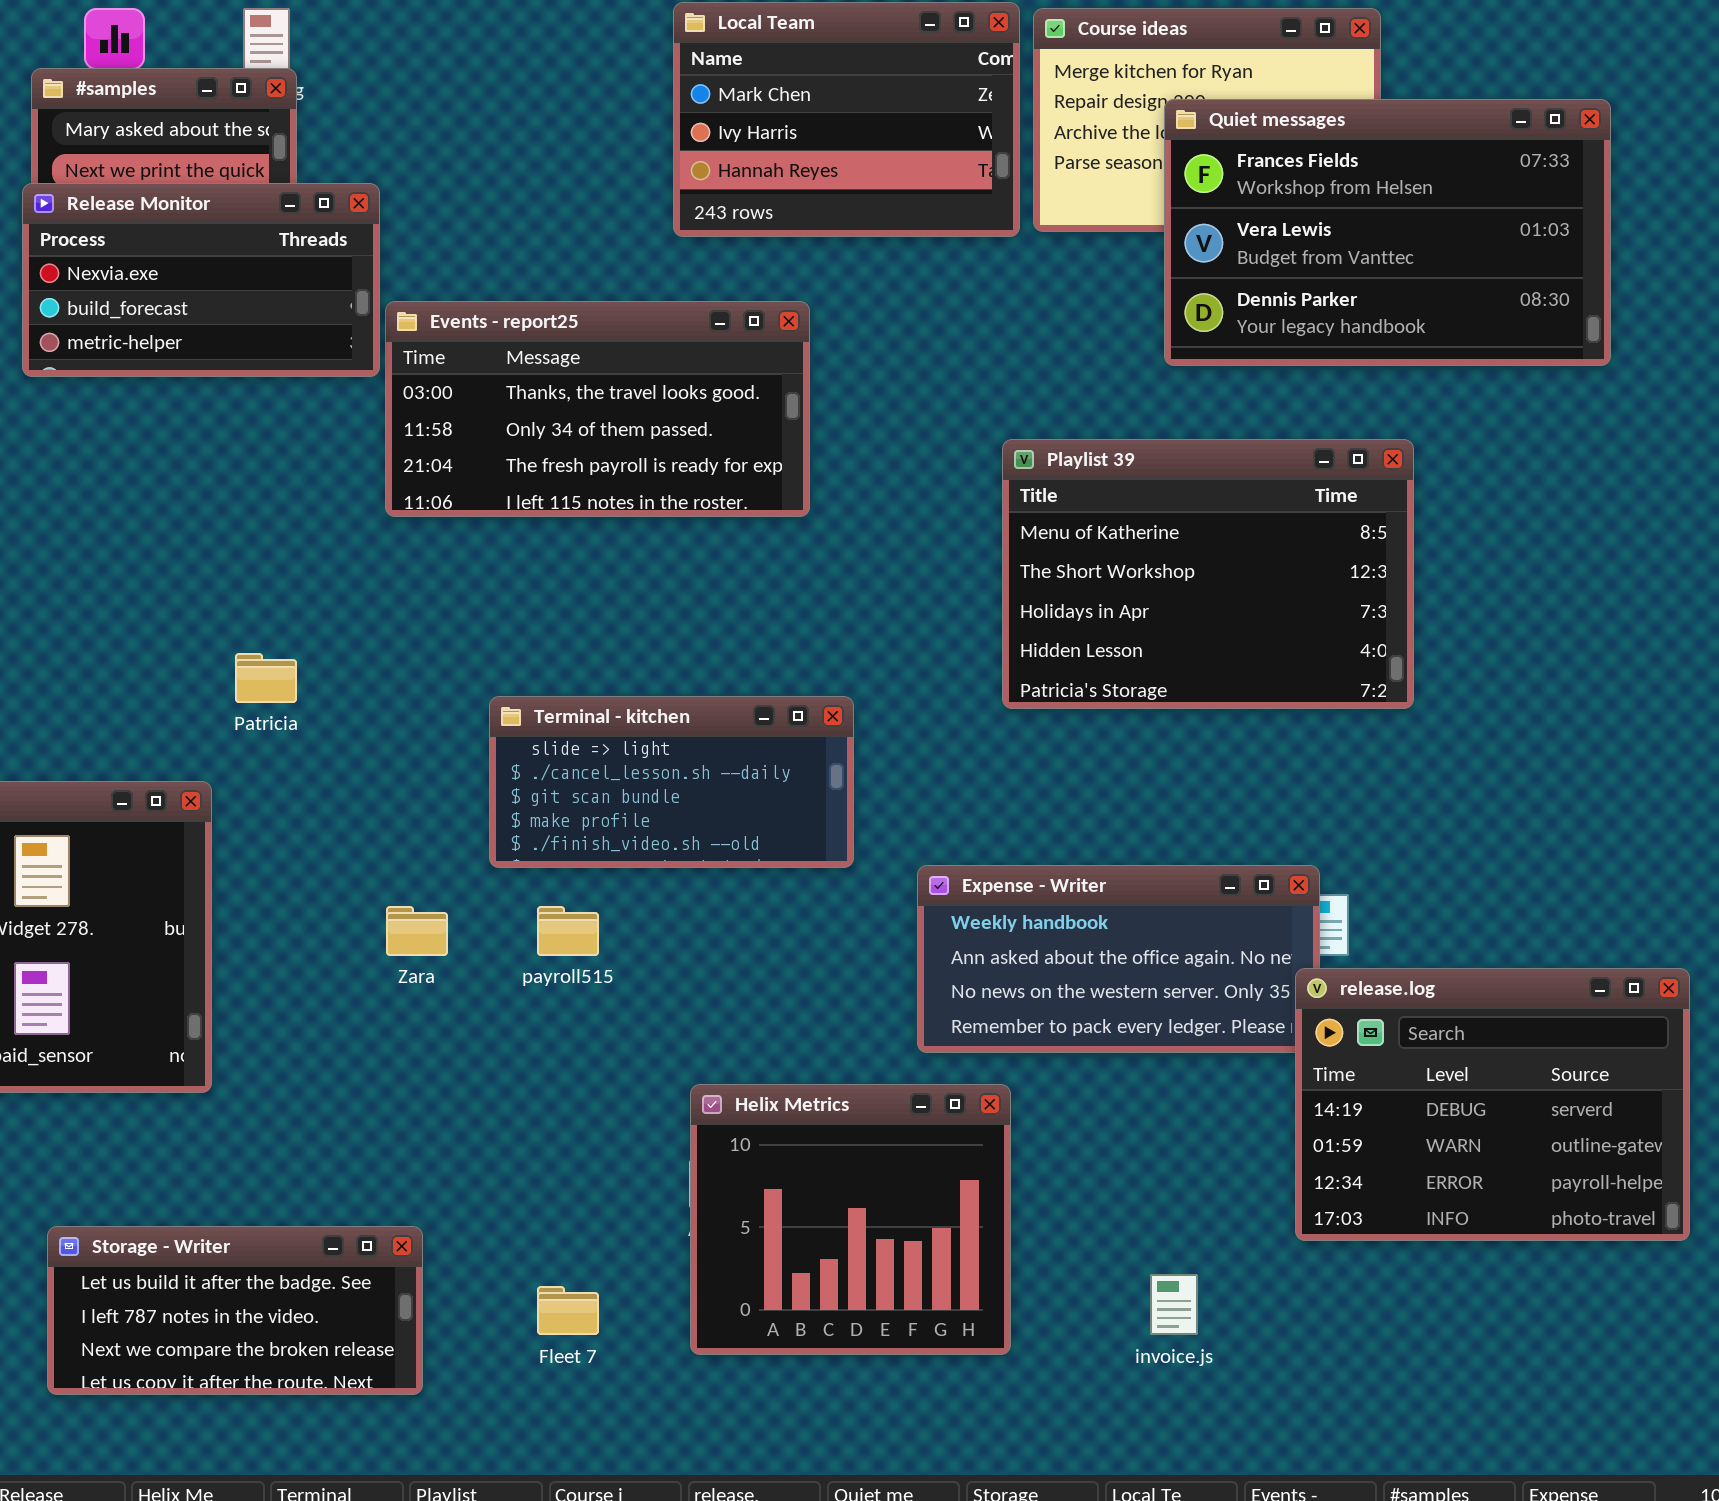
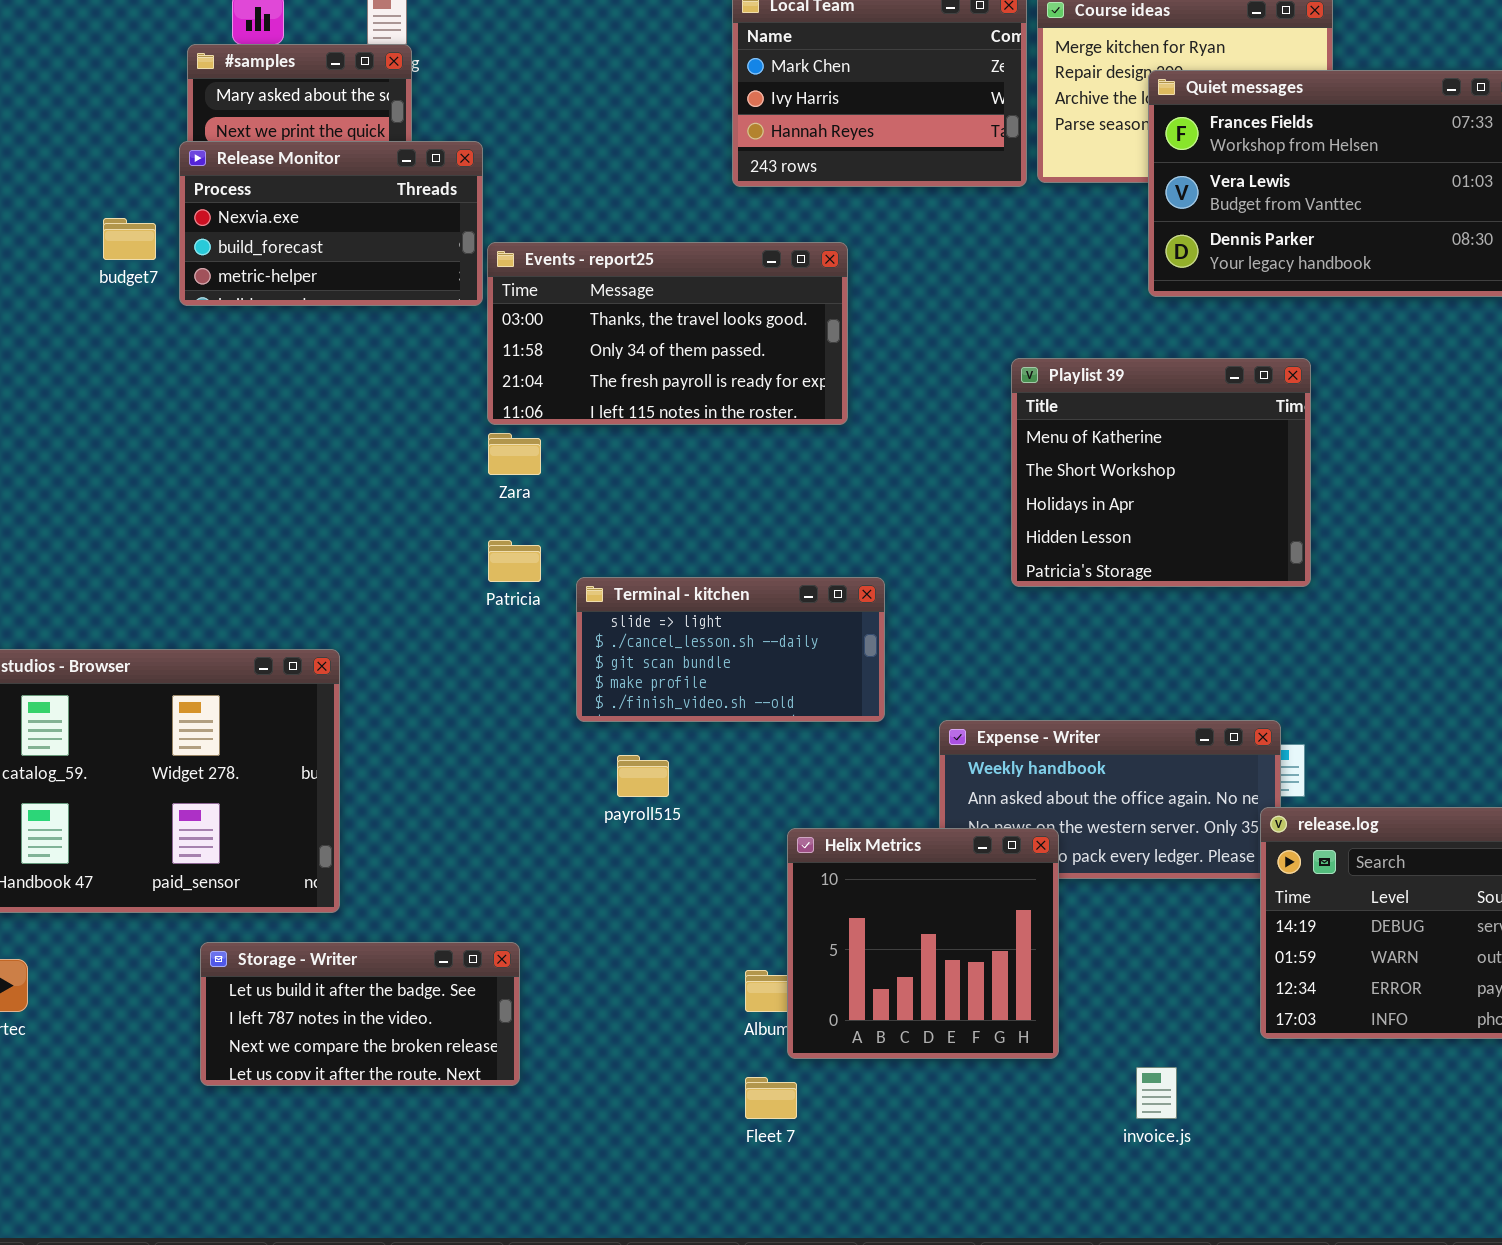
Playlist 39: [1002,439,1414,709] -> [1011,358,1311,587], resized
Patricia: [235,653,297,703] -> [488,540,541,582], moved
Zara: [386,906,448,956] -> [488,433,541,475], moved
Helix Metrics: [690,1084,1011,1355] -> [787,828,1059,1059], moved
Storage - Writer: [47,1226,423,1395] -> [200,942,520,1086], moved
Fleet 7: [537,1286,599,1335] -> [745,1077,797,1119], moved

